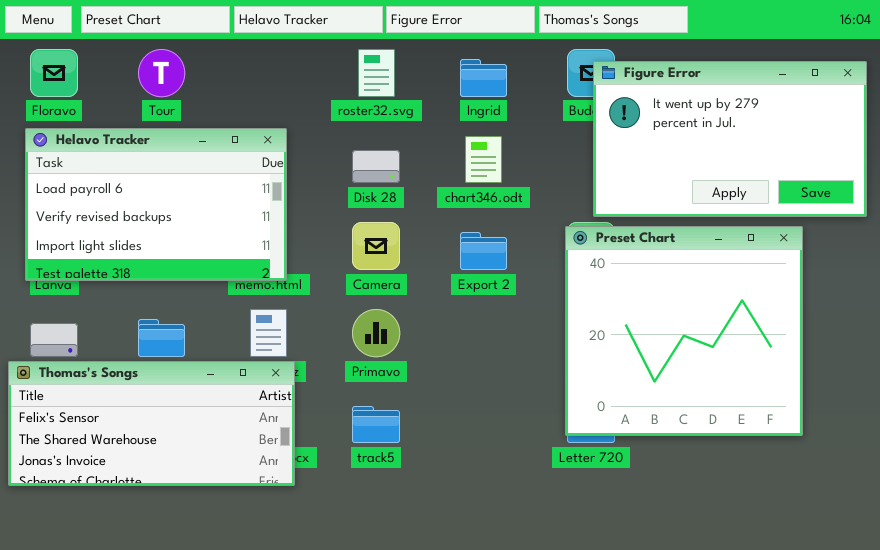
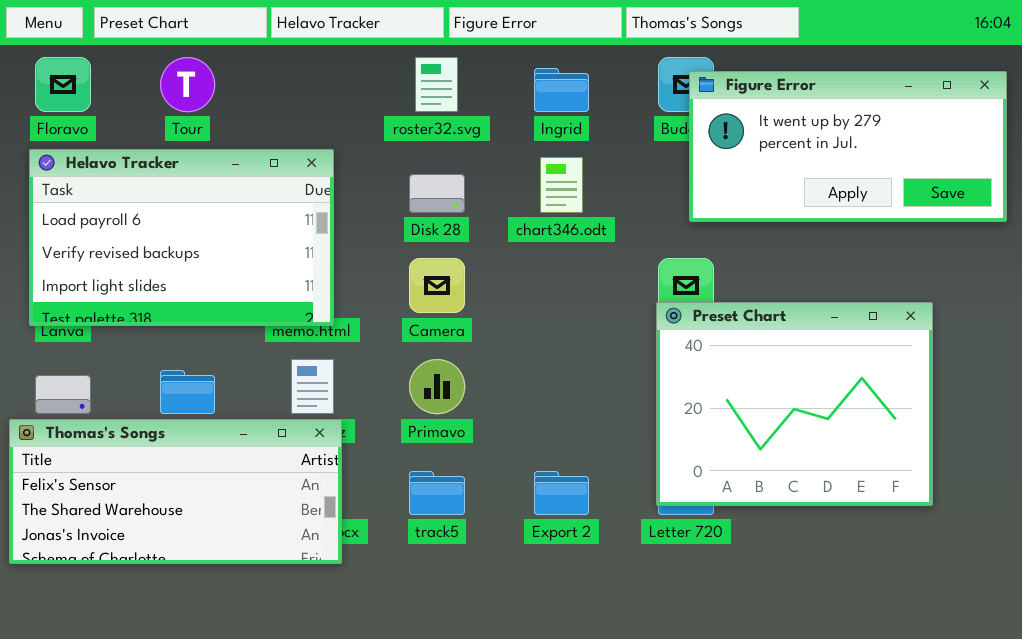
Figure Error: [593,61,867,217] -> [689,71,1007,222], resized
Preset Chart: [565,226,803,436] -> [656,302,933,506], resized
Export 2: [460,232,507,270] -> [534,471,589,515], moved

